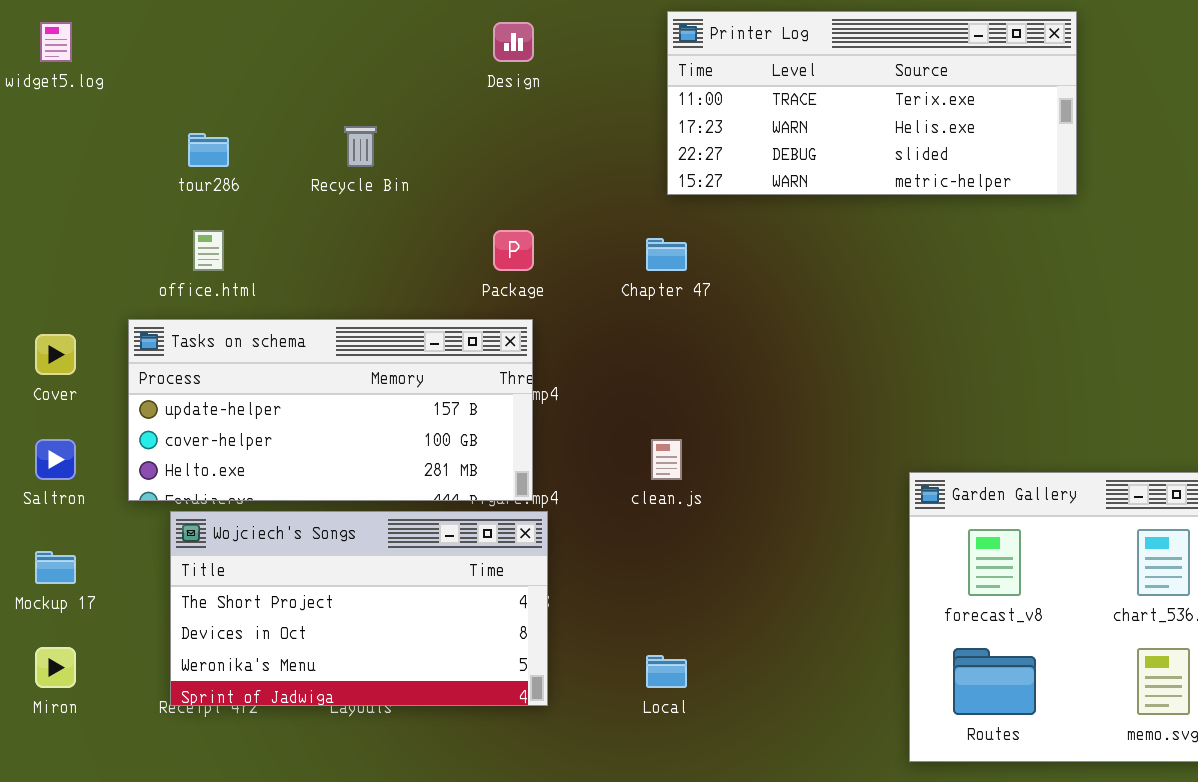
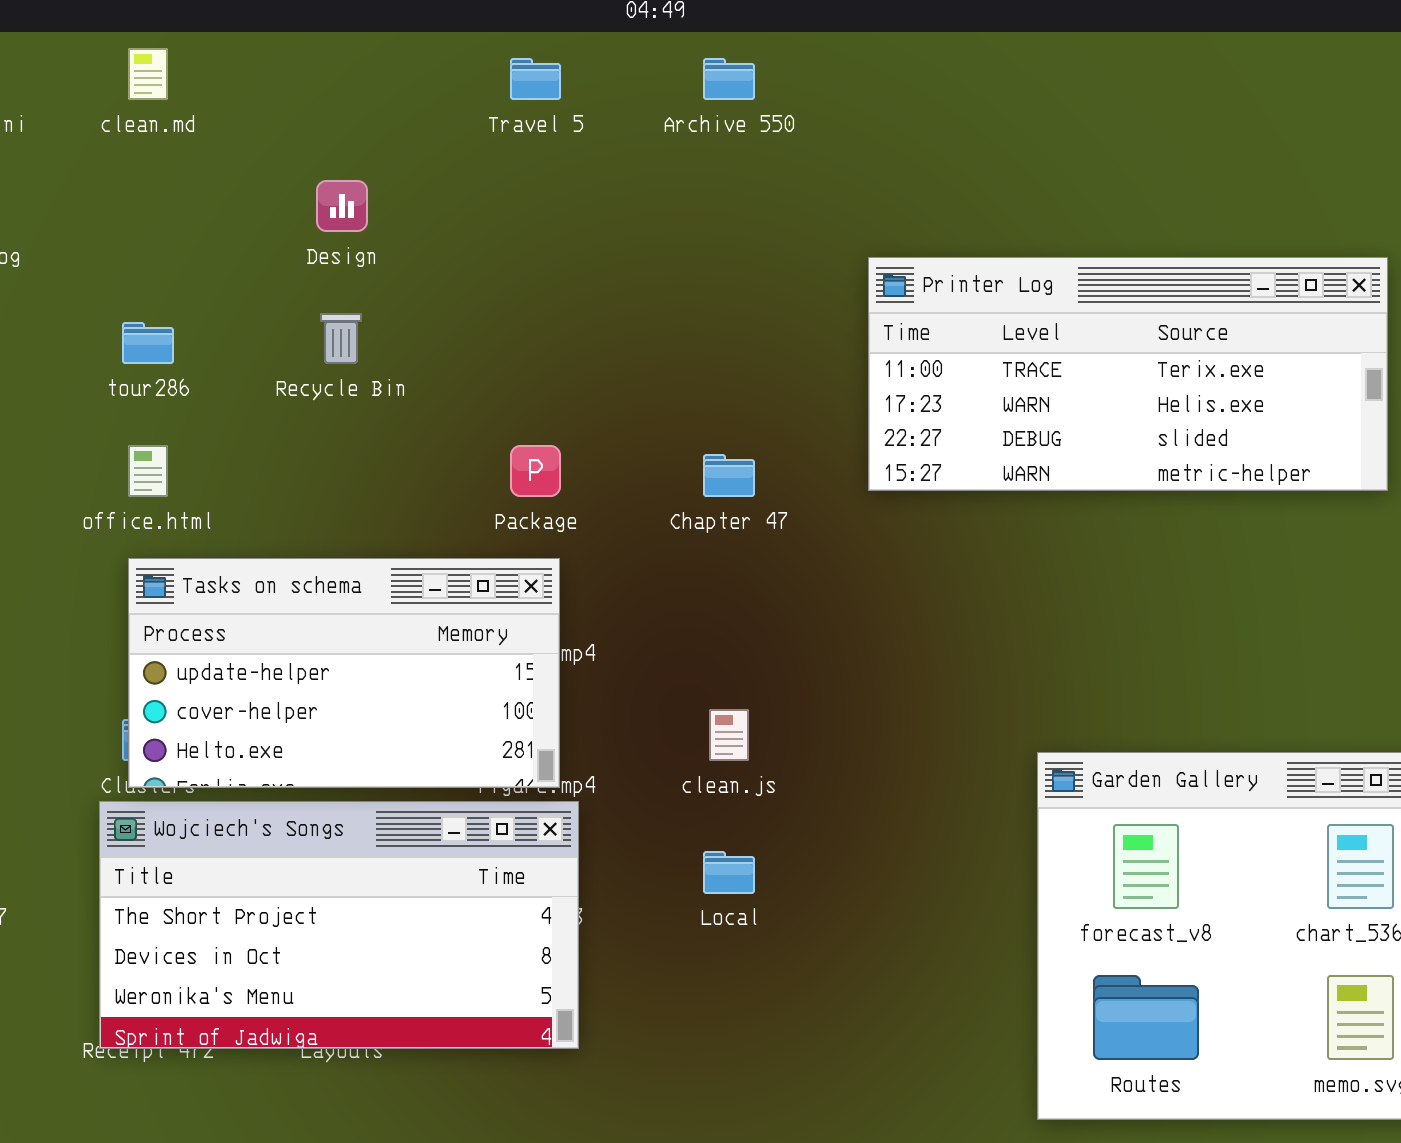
Printer Log: [667,11,1077,195] -> [868,257,1388,491], moved
Design: [493,22,534,62] -> [316,180,368,232], moved
Tasks on schema: [128,319,533,501] -> [128,558,560,788], resized
Local: [646,655,687,688] -> [703,851,755,894], moved

